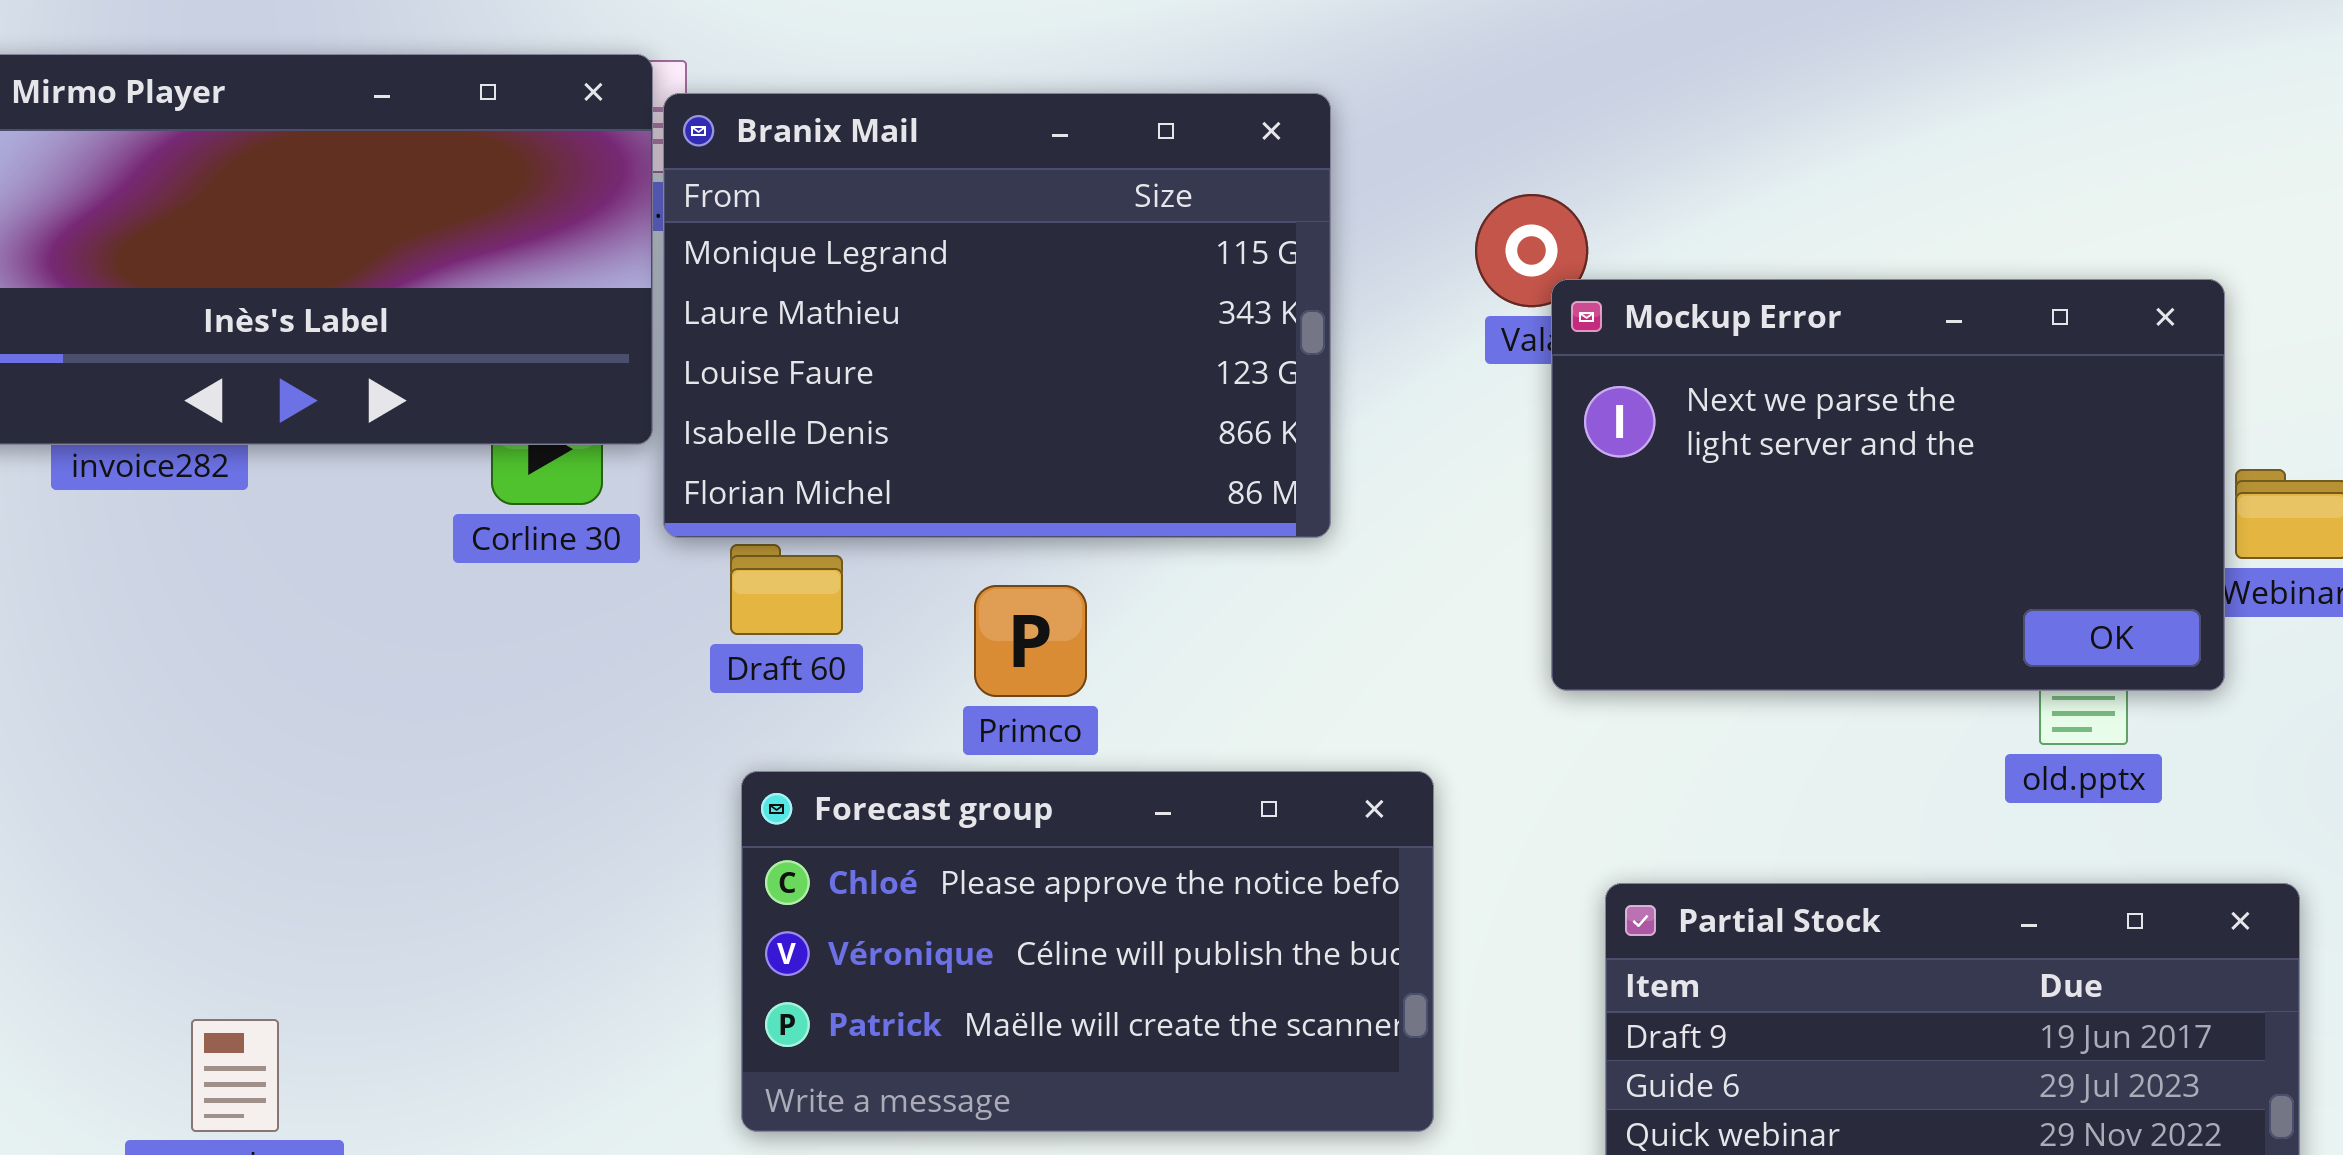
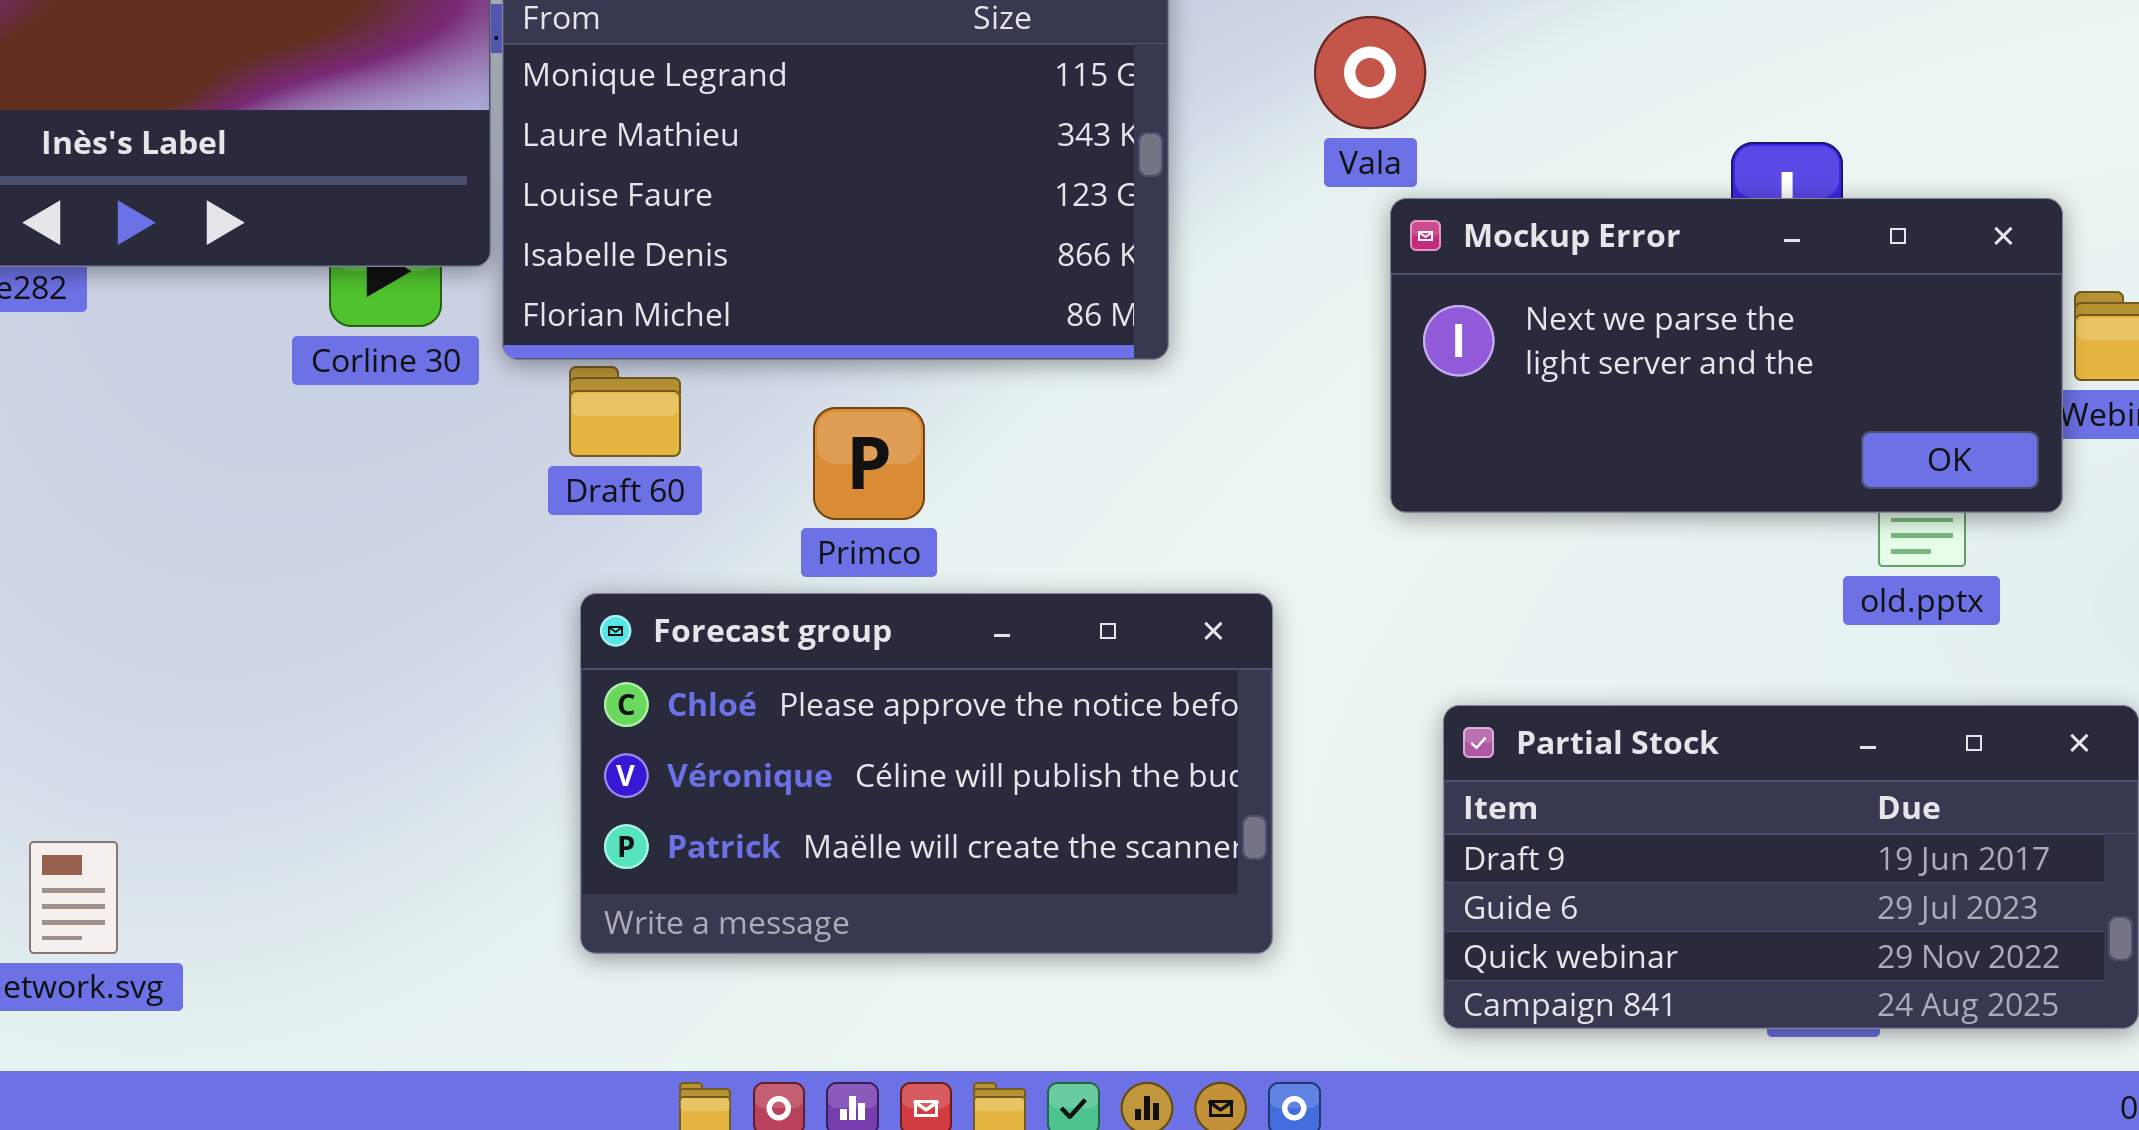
Mockup Error: [1551,279,2225,691] -> [1390,198,2063,513], resized

